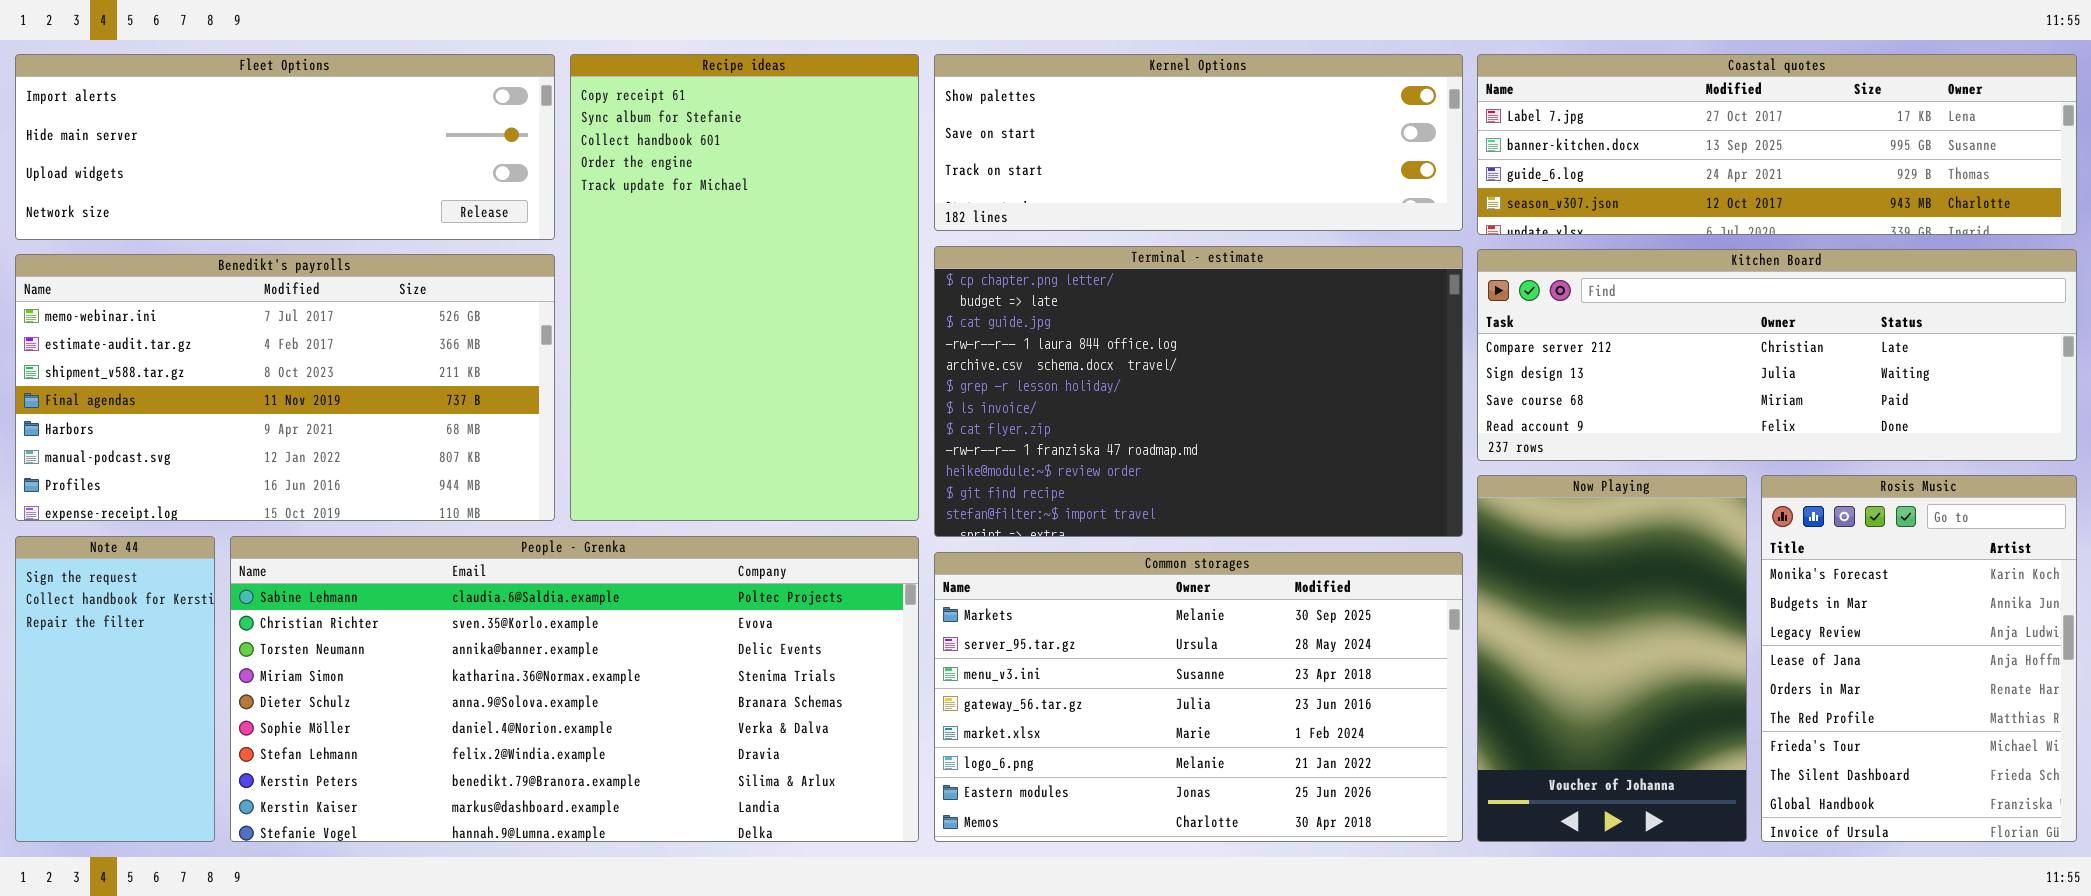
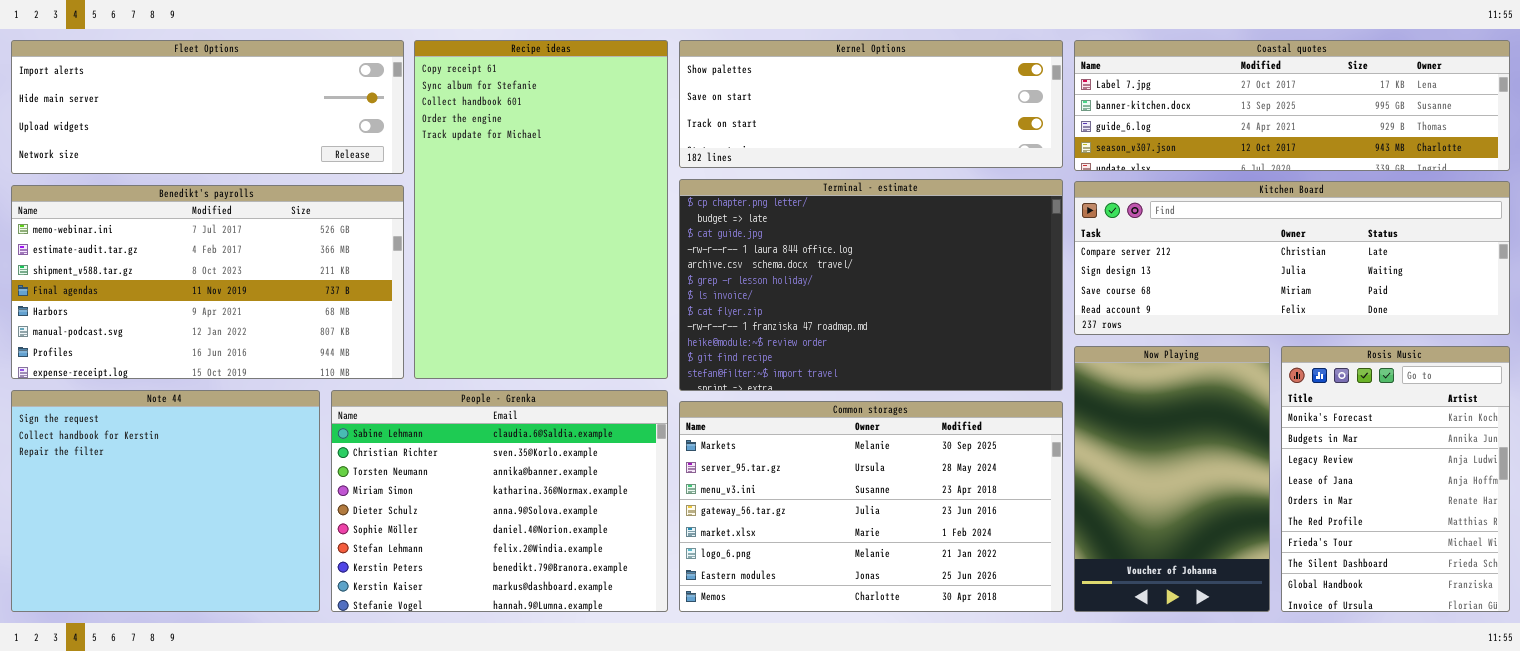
Note 44: [15,536,215,842] -> [11,390,320,612], resized
People - Grenka: [230,536,919,842] -> [331,390,668,612], resized

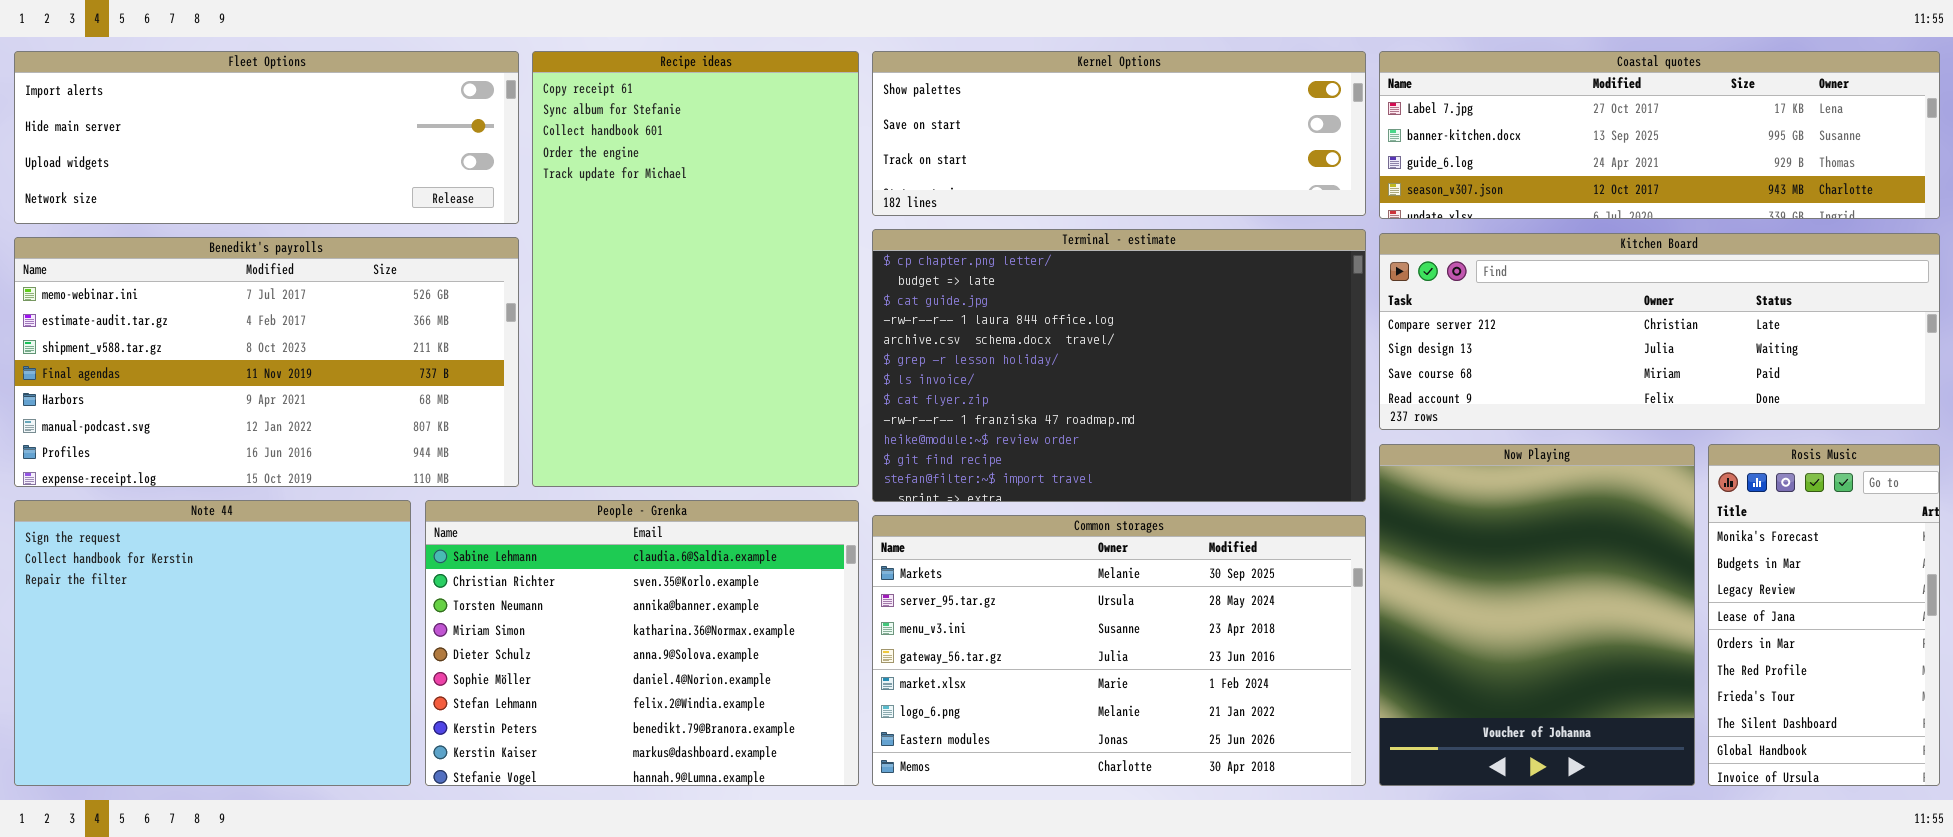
Now Playing: [1074,346,1270,612] -> [1379,444,1695,786], resized
Rosis Music: [1281,346,1510,612] -> [1708,444,1940,786], resized

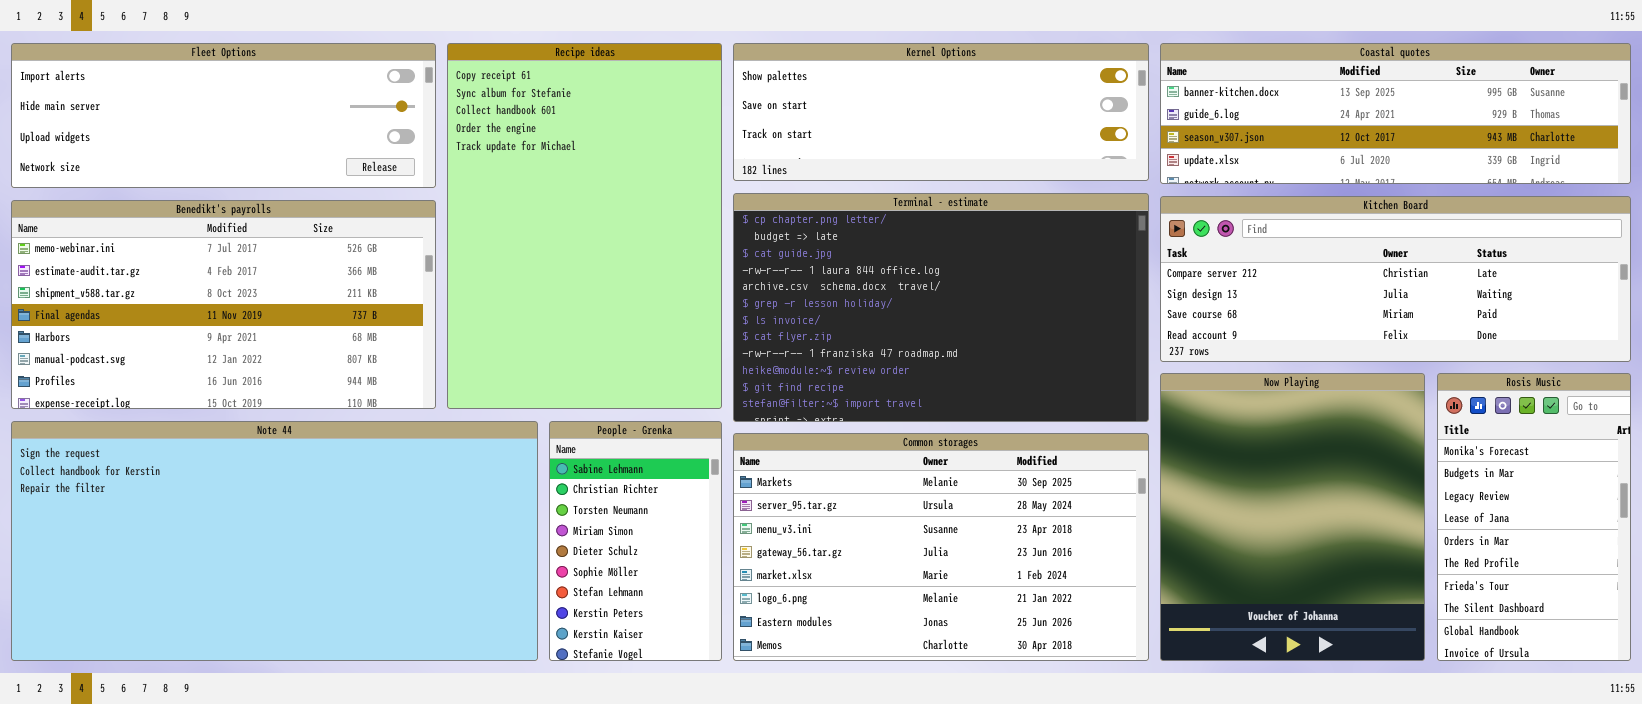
Coastal quotes: [1379,51,1940,219] -> [1160,43,1631,184], scrolled down 1 row
Note 44: [14,500,411,786] -> [11,421,538,661], resized
People - Grenka: [425,500,859,786] -> [549,421,722,661], resized

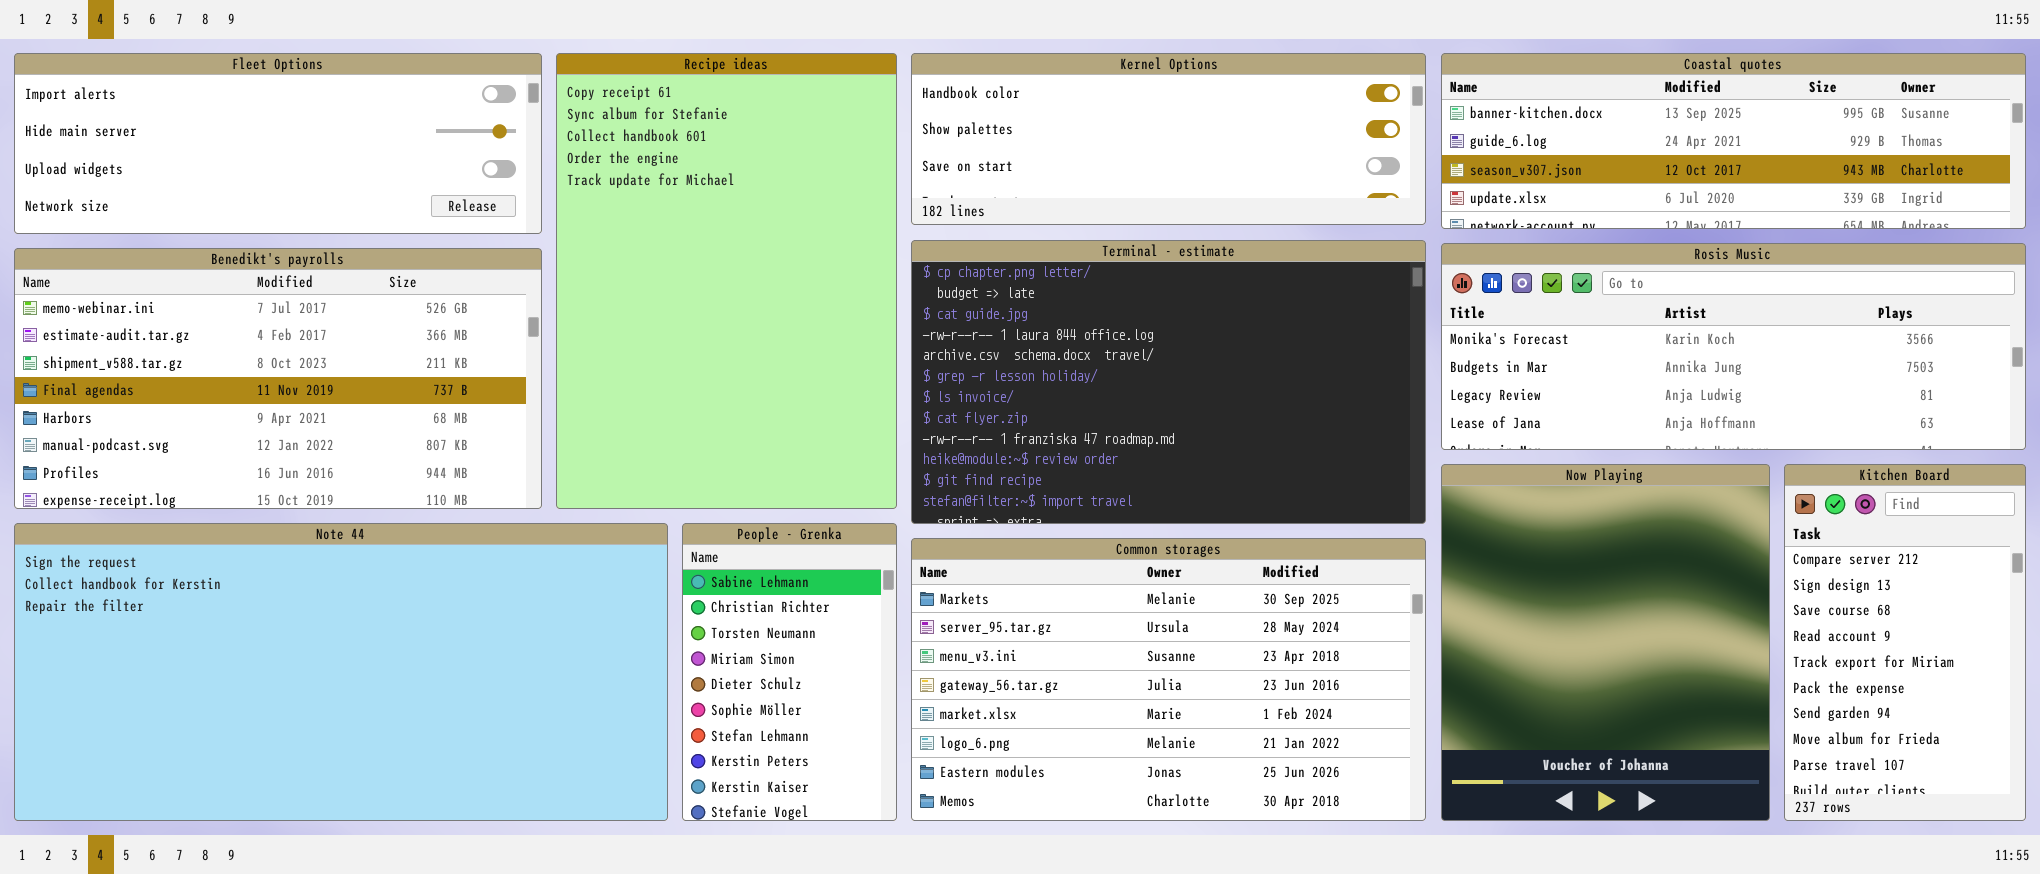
Kernel Options: [733,43,1149,181] -> [911,53,1426,225], scrolled up 1 row
Kitchen Board: [1160,196,1631,362] -> [1784,464,2026,821], moved, resized
Rosis Music: [1437,373,1631,661] -> [1441,243,2026,450], moved, resized

